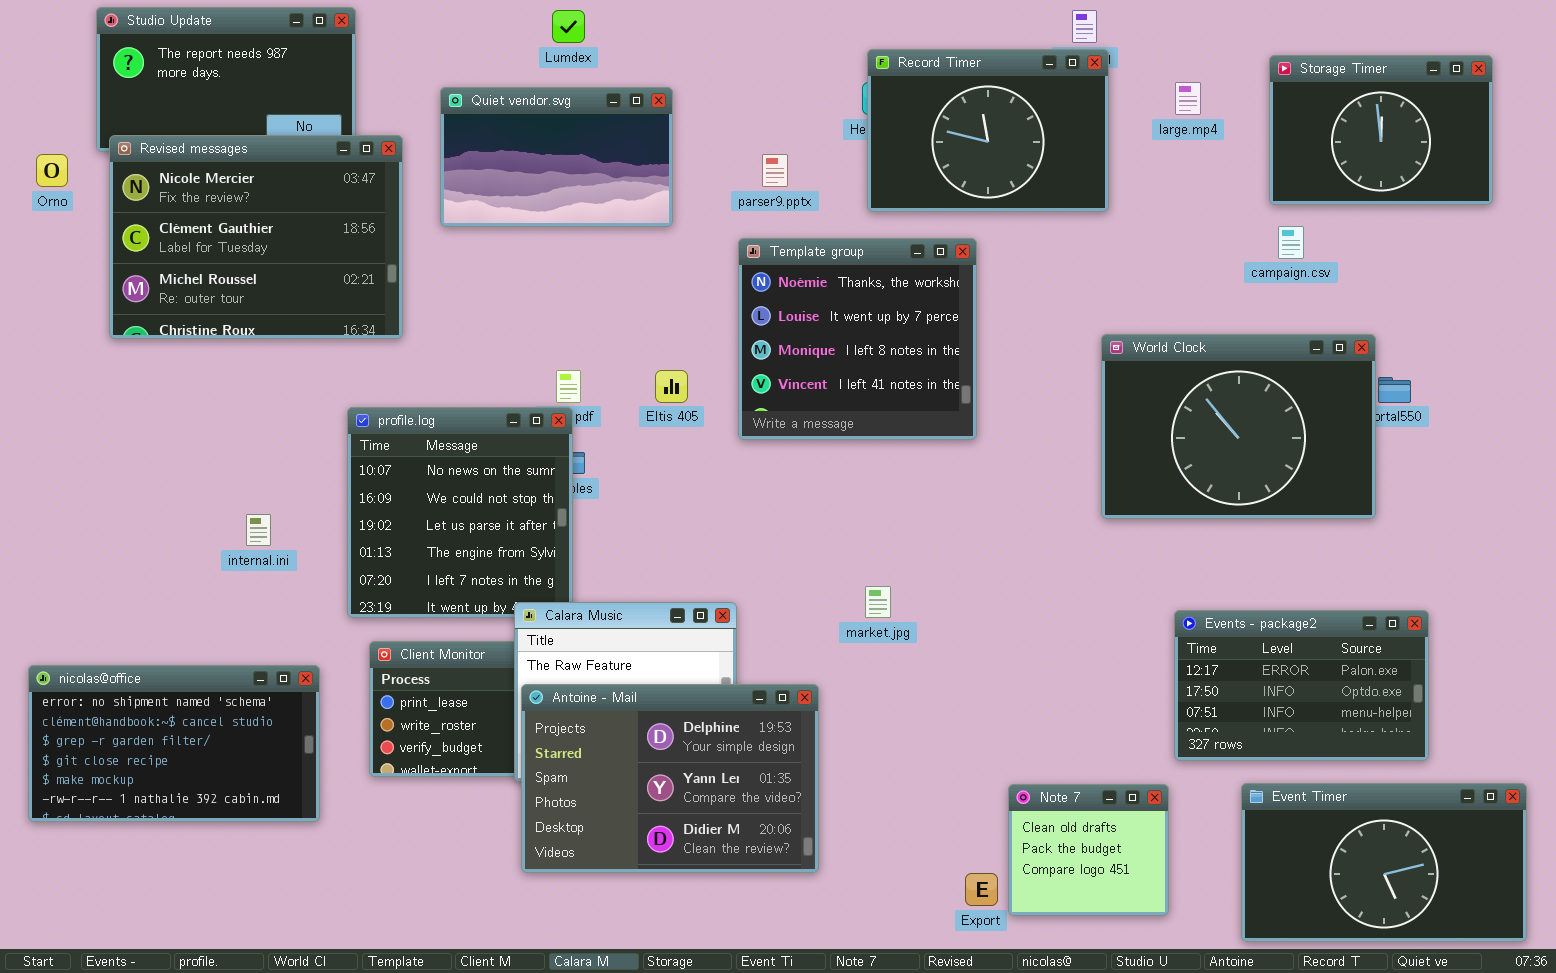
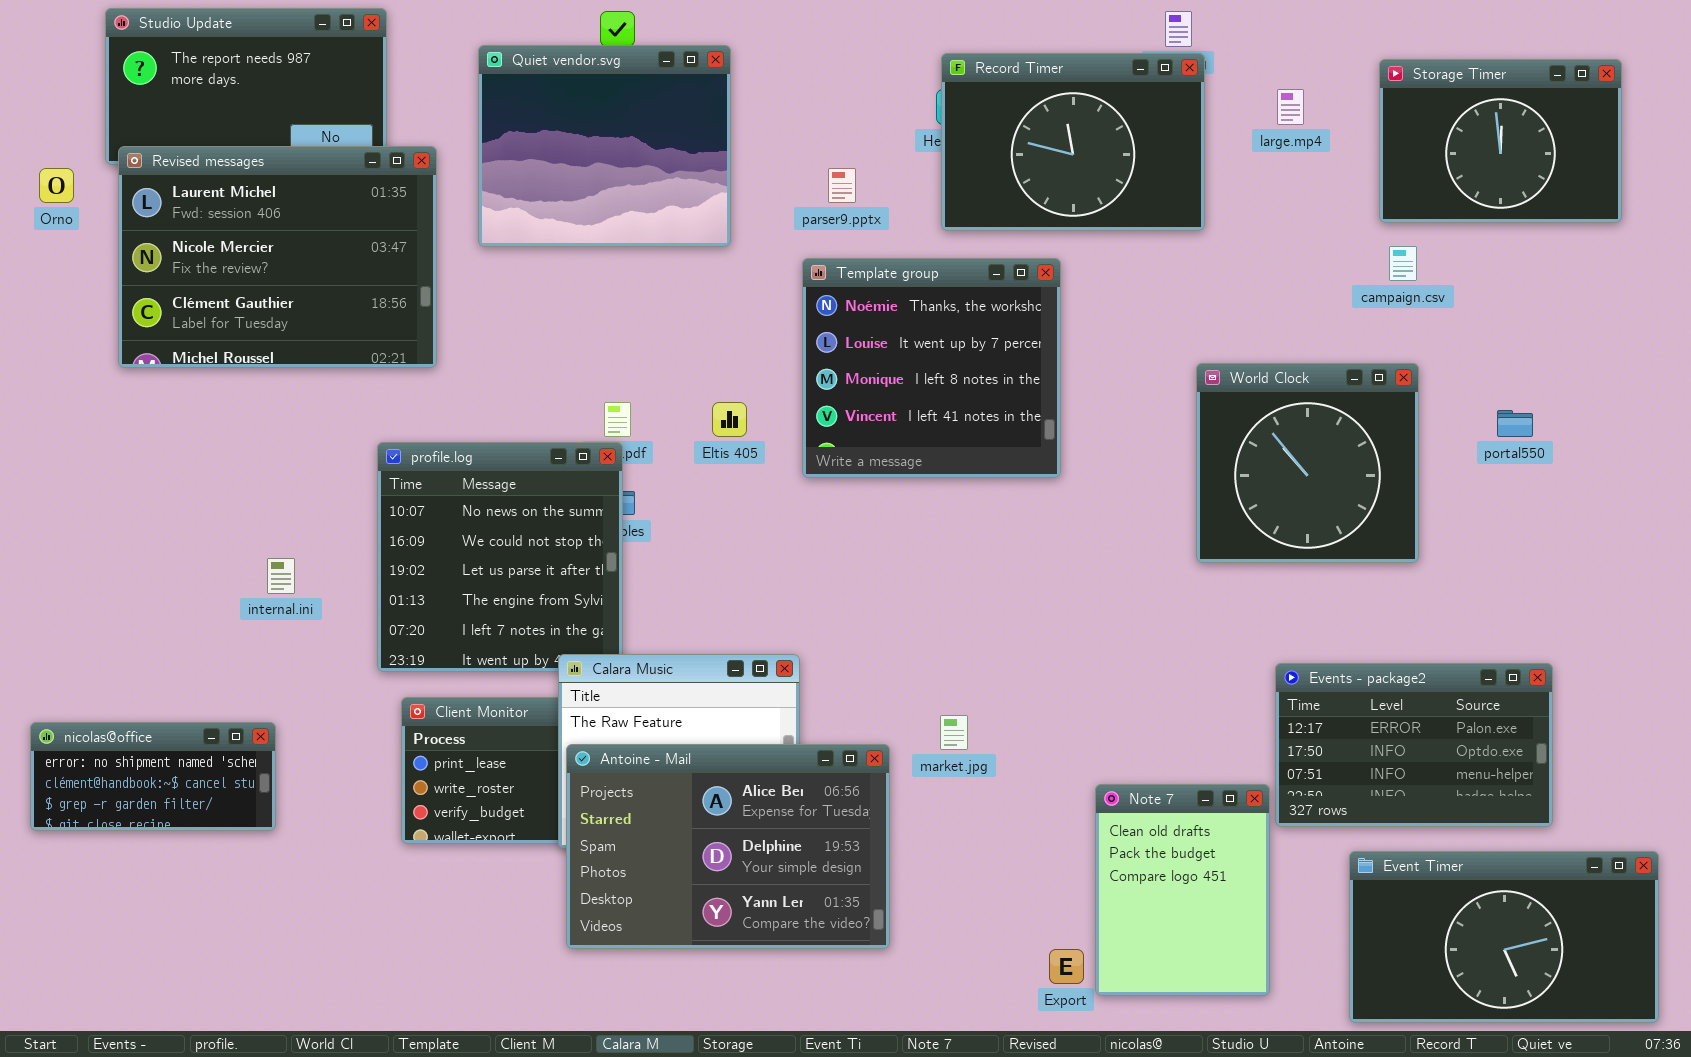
Quiet vendor.svg: [440,87,673,227] -> [478,45,731,247], resized
Revised messages: [109,135,403,339] -> [118,146,437,368], scrolled up 1 row
World Clock: [1101,334,1376,519] -> [1196,363,1419,563], resized
market.jpg: [865,586,891,618] -> [940,715,968,750], moved
nicolas@office: [28,665,320,822] -> [30,722,276,831], resized
Antoine - Mail: [521,684,819,873] -> [566,744,890,949], scrolled up 1 row
Note 7: [1008,784,1169,916] -> [1095,784,1270,996], resized

